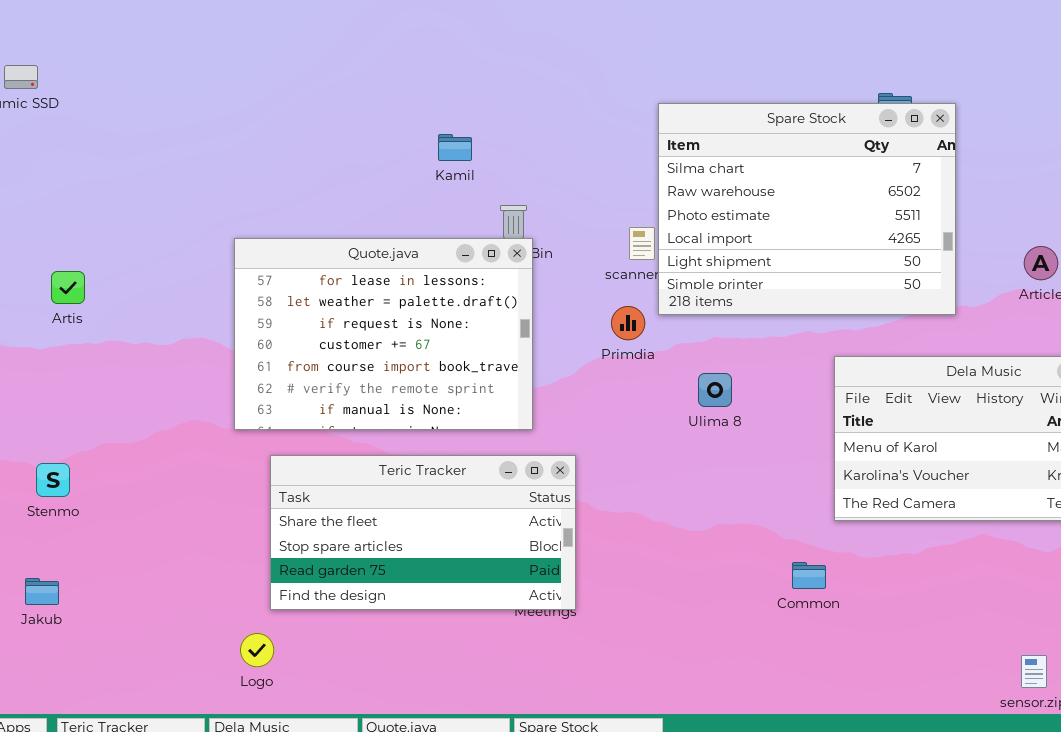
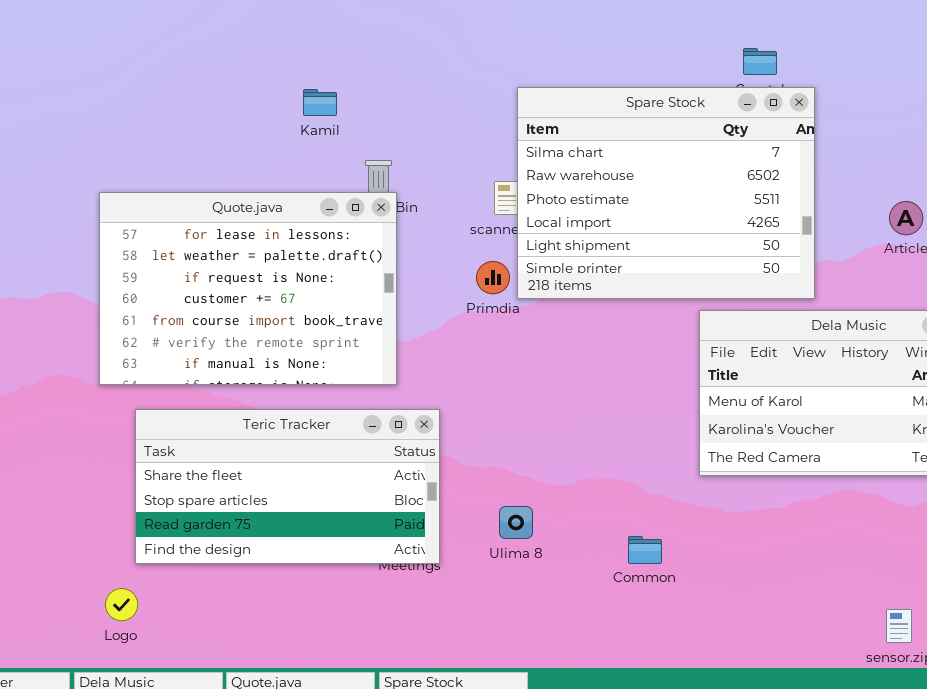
Spare Stock: [658,103,956,315] -> [517,87,815,299], moved
Ulima 8: [698,373,732,407] -> [499,506,533,539], moved
Common: [792,562,826,589] -> [628,536,662,564], moved

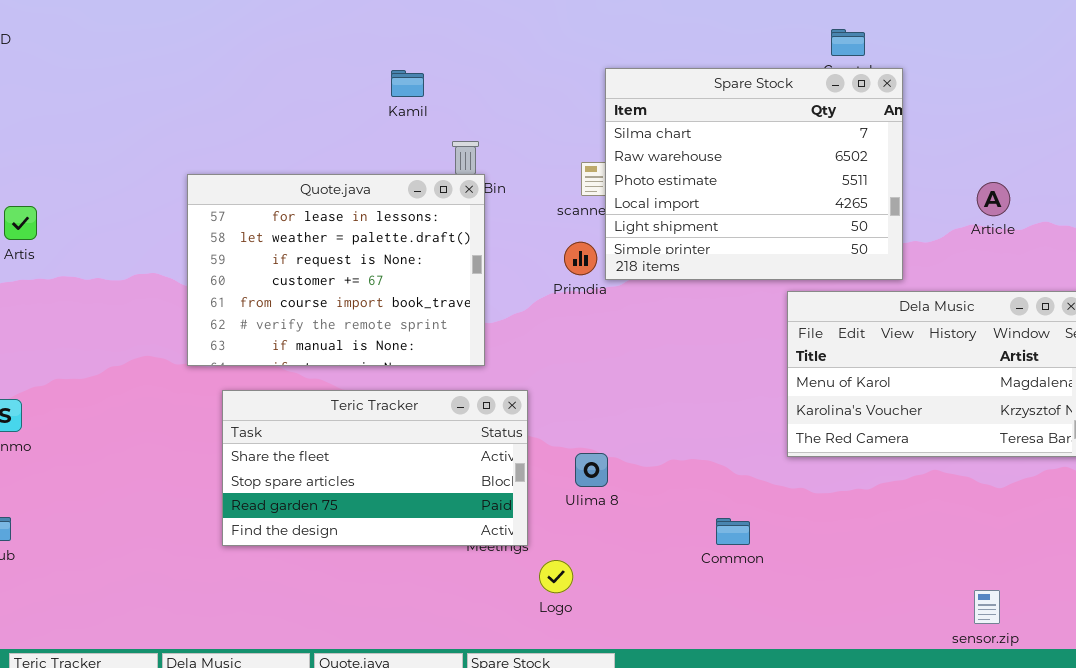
Ulima 8: [499,506,533,539] -> [575,453,608,487], moved
Logo: [105,588,138,621] -> [539,560,573,593], moved

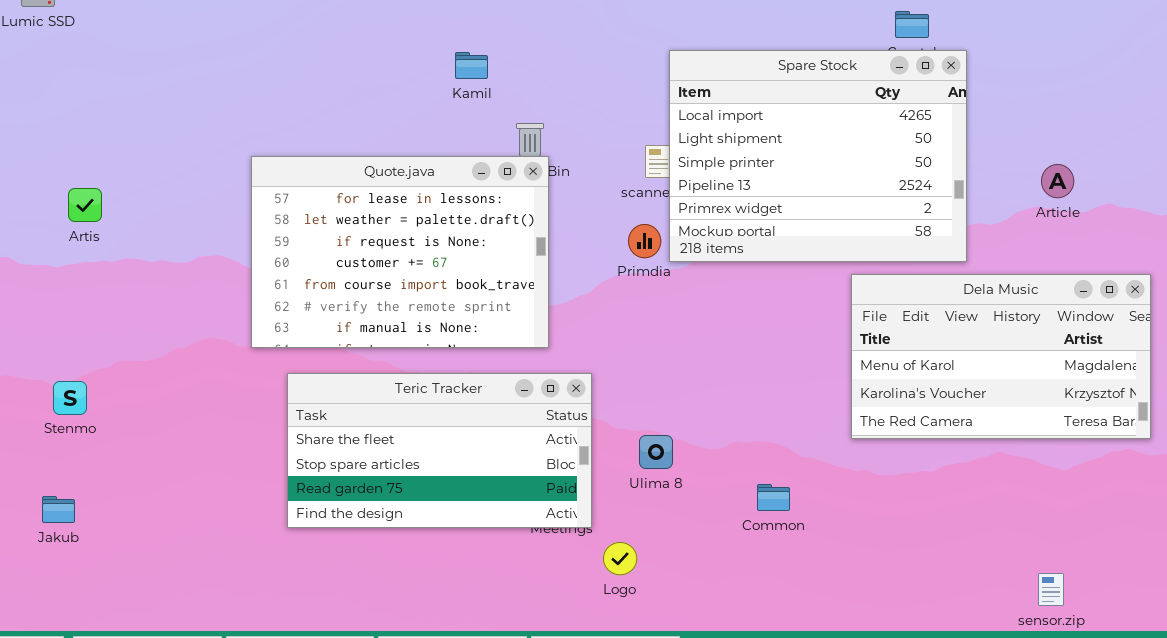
Spare Stock: [605,68,903,280] -> [669,50,967,262], scrolled down 3 rows
Common: [716,518,750,545] -> [757,484,790,511], moved

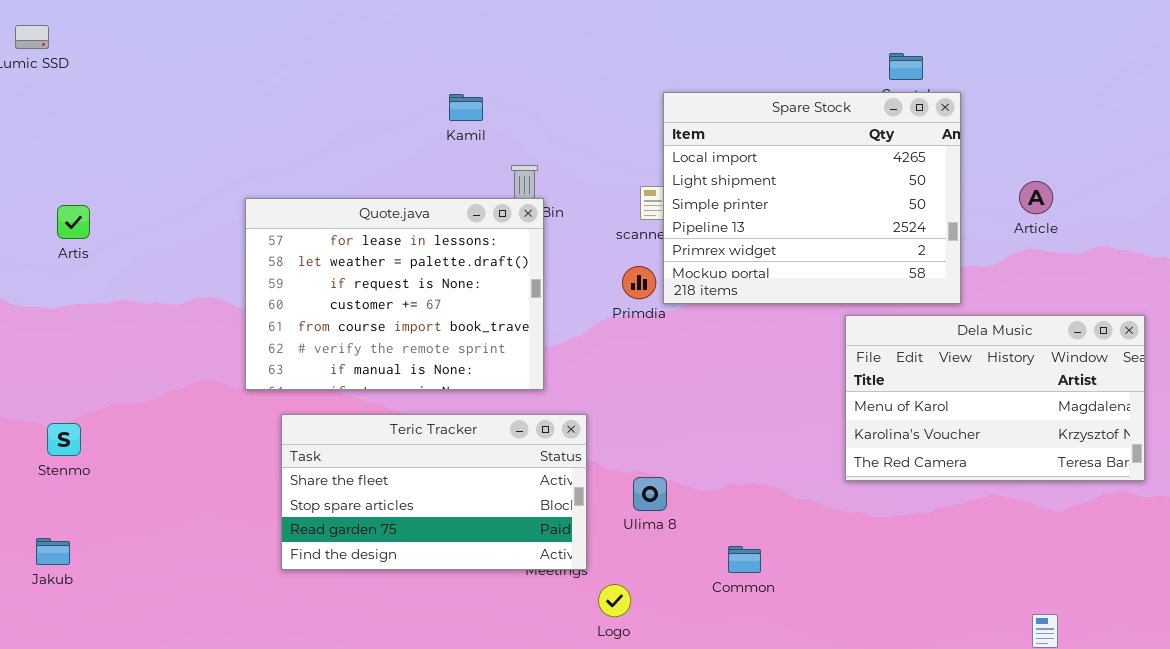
Article: [1041,164,1074,198] -> [1019,181,1053,214], moved
Artis: [68,188,102,222] -> [57,205,90,239], moved
Common: [757,484,790,511] -> [728,546,761,573], moved

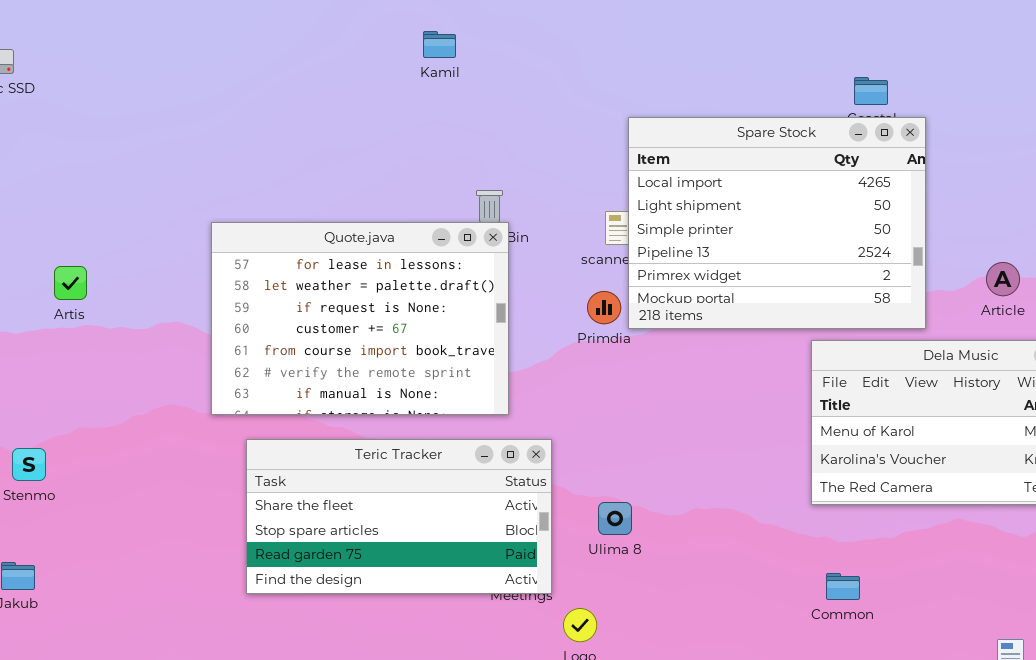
Kamil: [449,94,483,121] -> [423,31,456,58], moved
Article: [1019,181,1053,214] -> [986,262,1020,296], moved
Artis: [57,205,90,239] -> [54,266,87,300], moved
Common: [728,546,761,573] -> [826,573,860,600], moved

